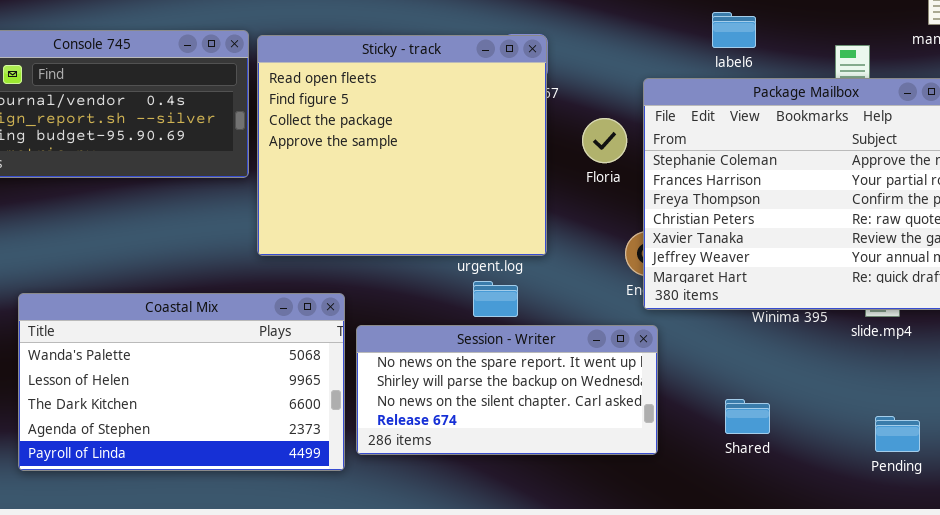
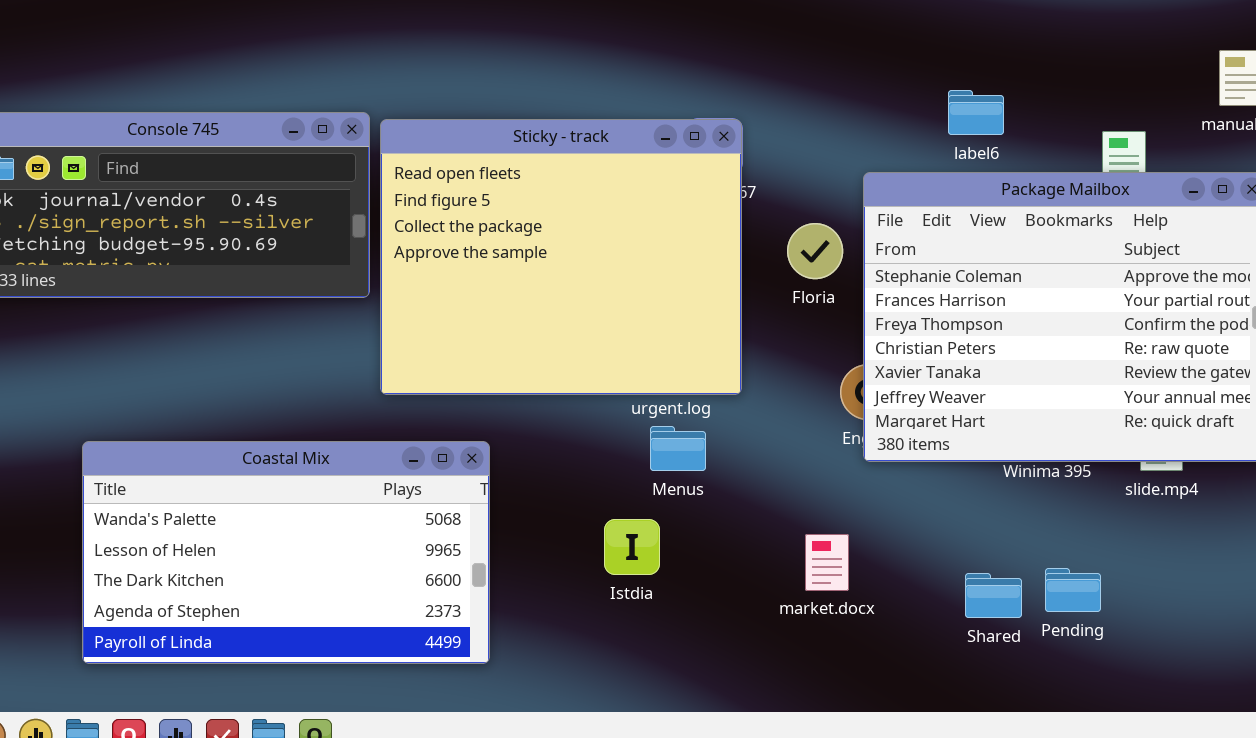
Session - Writer: [356,325,658,455] -> none, closed
Pending: [875,416,920,452] -> [1045,568,1101,612], moved

